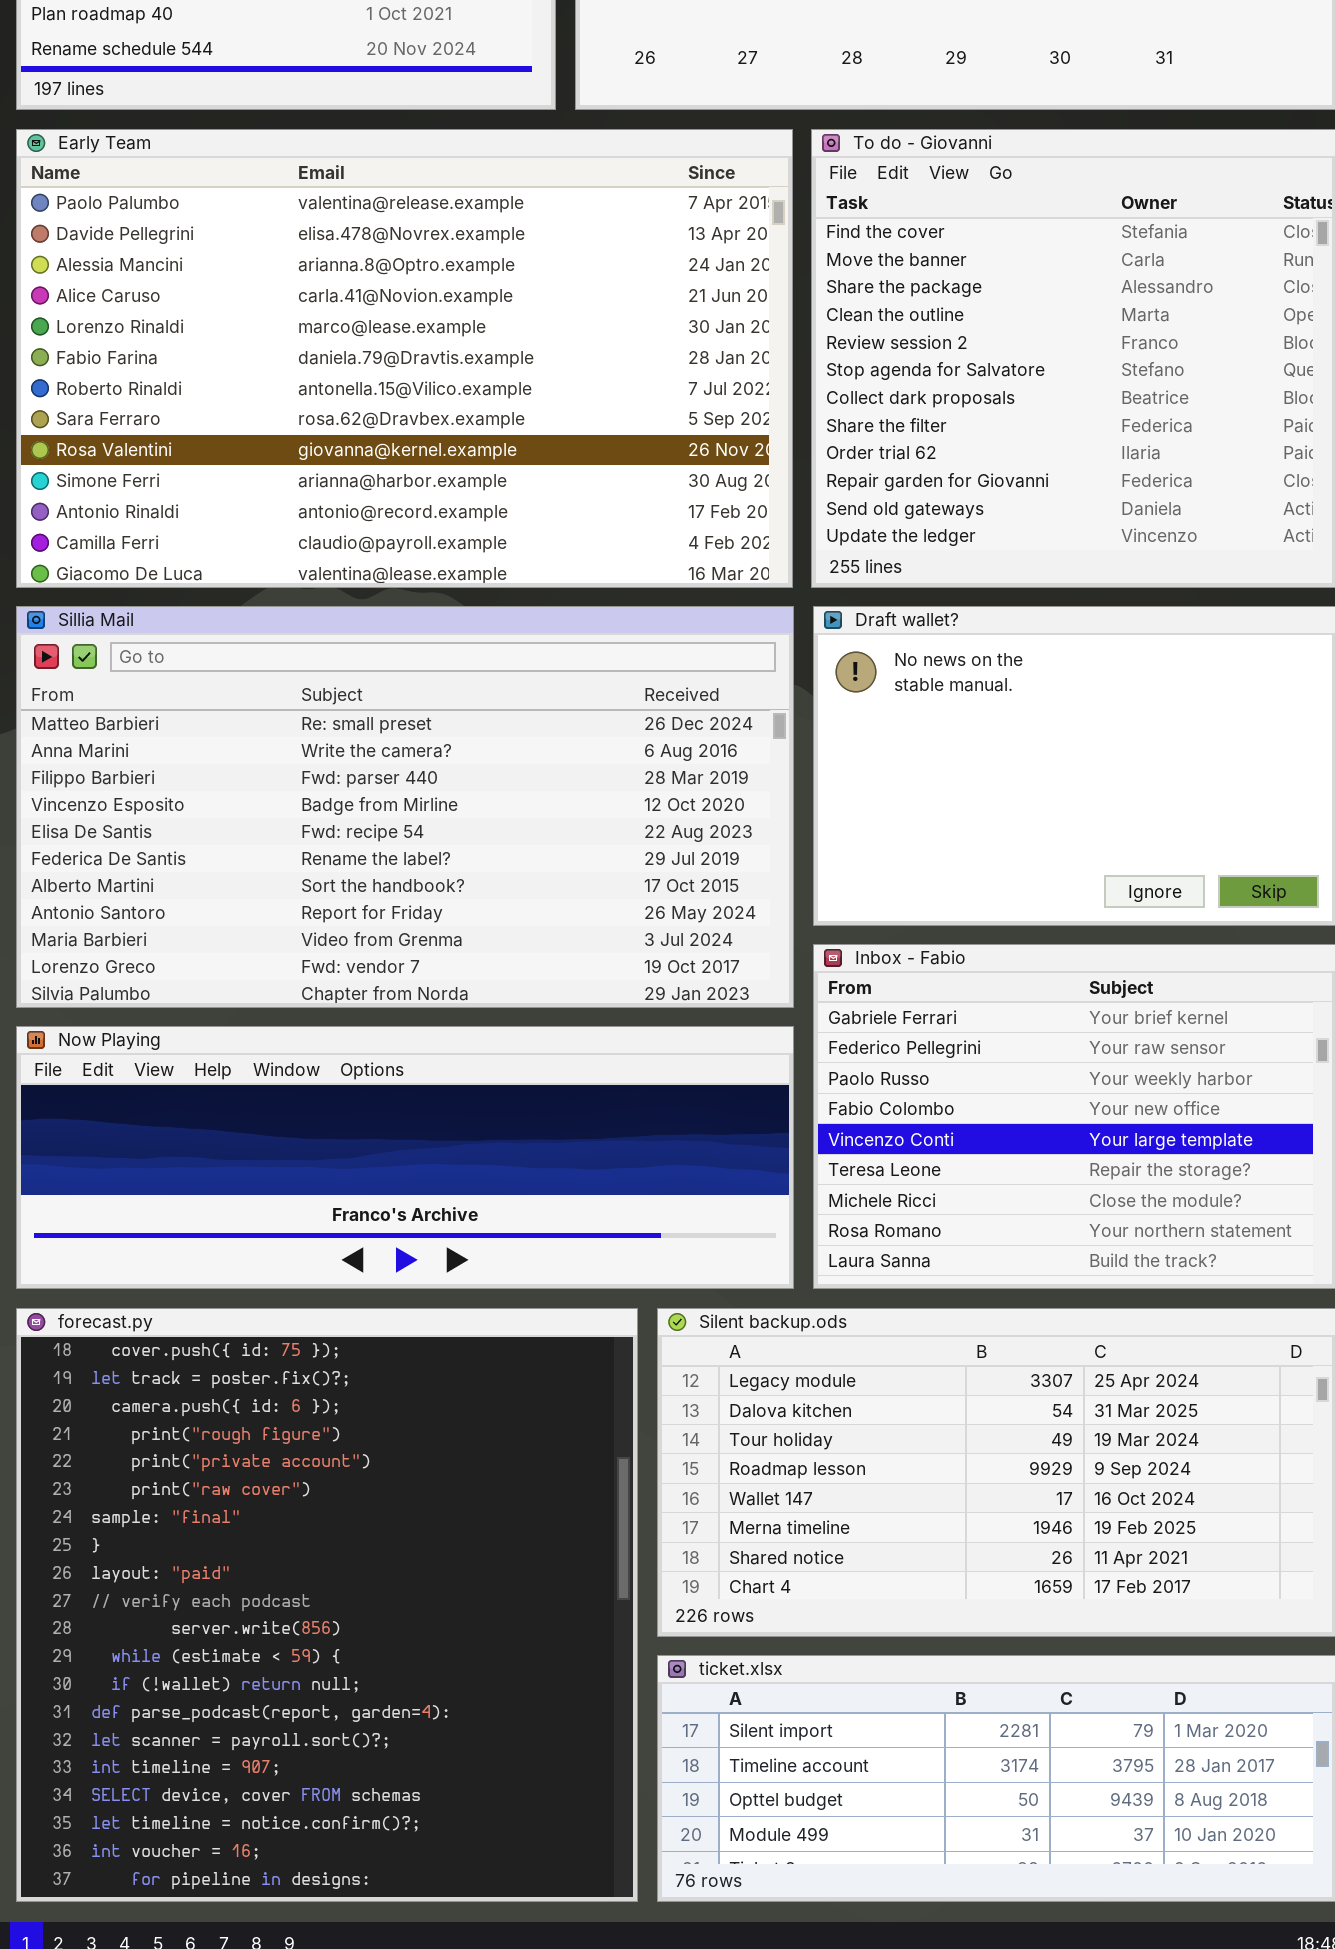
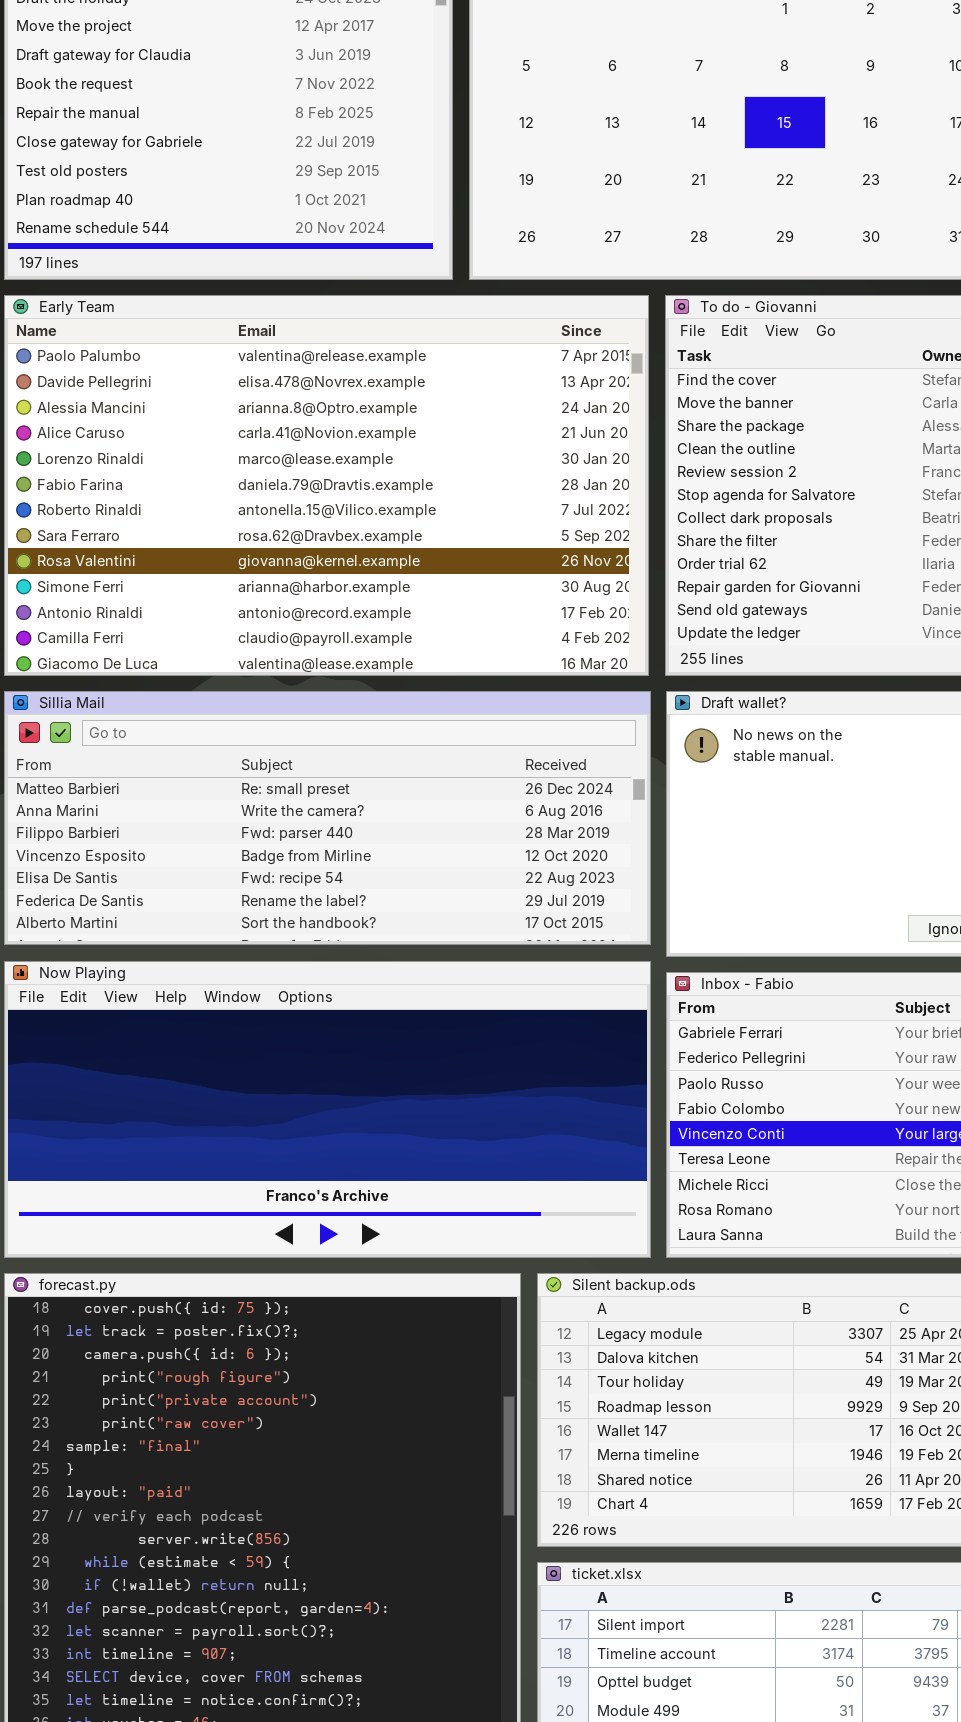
Sillia Mail: [16,606,794,1008] -> [4,691,651,945], resized
Now Playing: [16,1026,794,1289] -> [4,961,651,1258], resized

